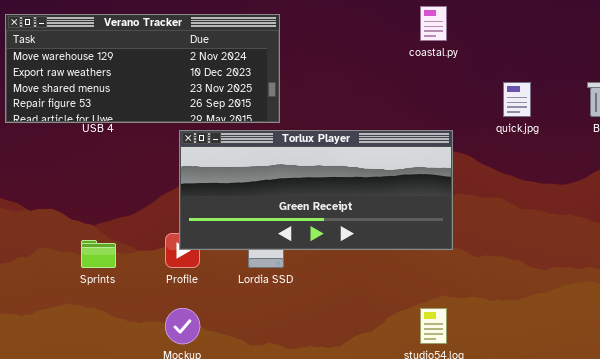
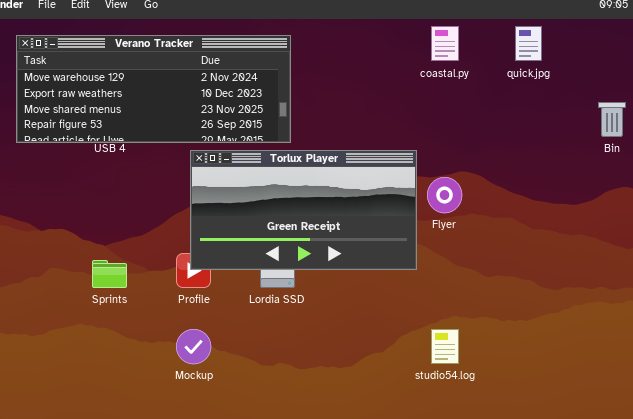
quick.jpg: [503,82,531,117] -> [515,26,542,61], moved
Torlux Player: [179,130,453,250] -> [190,150,417,270], resized

